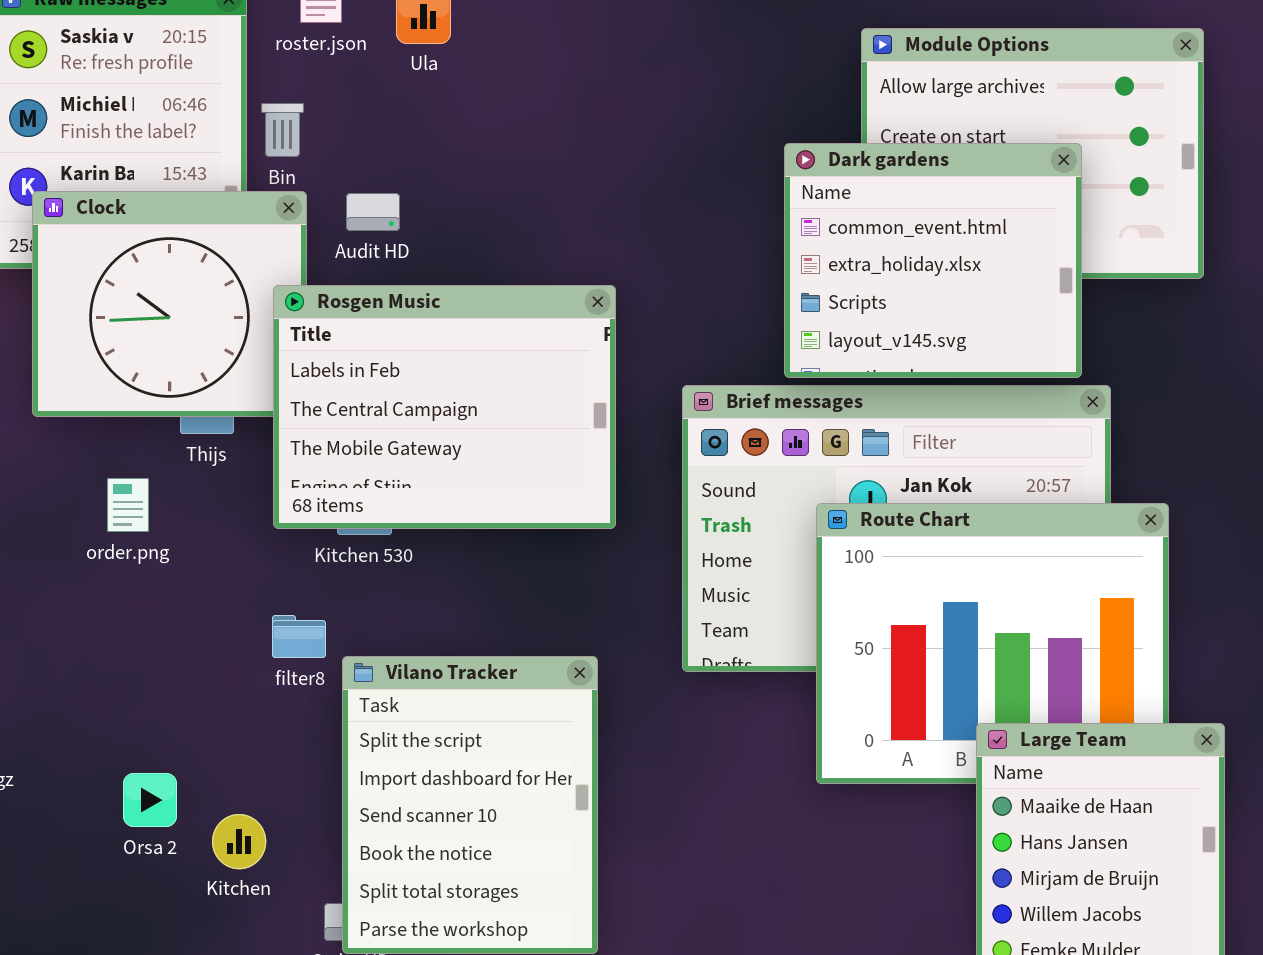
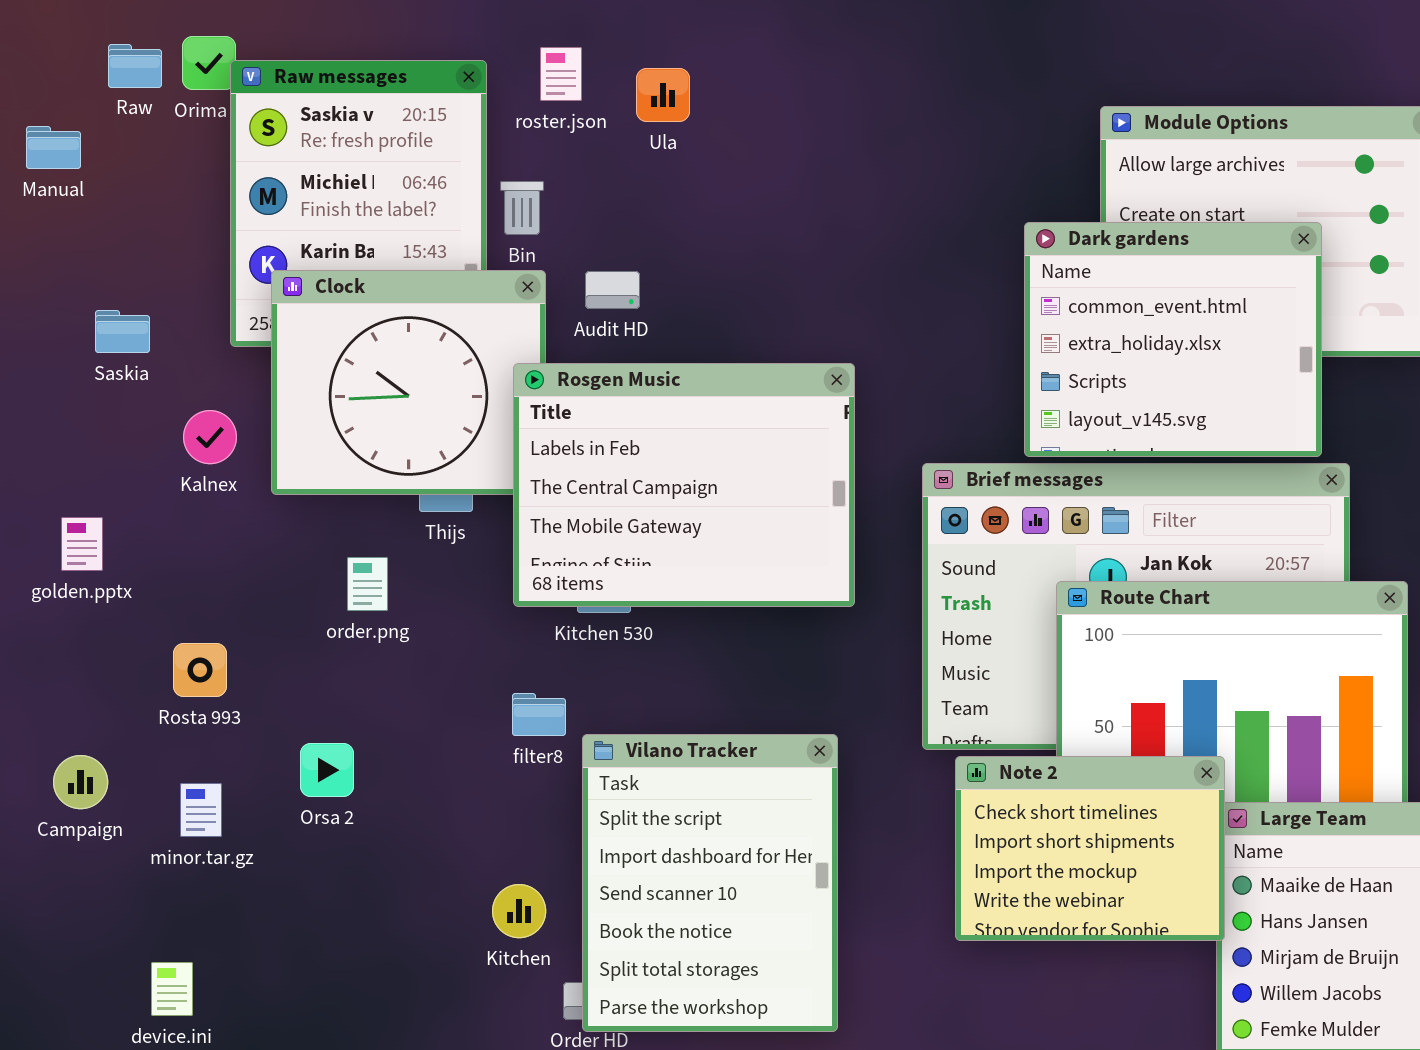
Note 2: none -> [955,756,1225,941], opened
Orsa 2: [123,773,177,827] -> [300,743,354,797], moved
Kitchen: [212,814,266,869] -> [492,884,546,938], moved

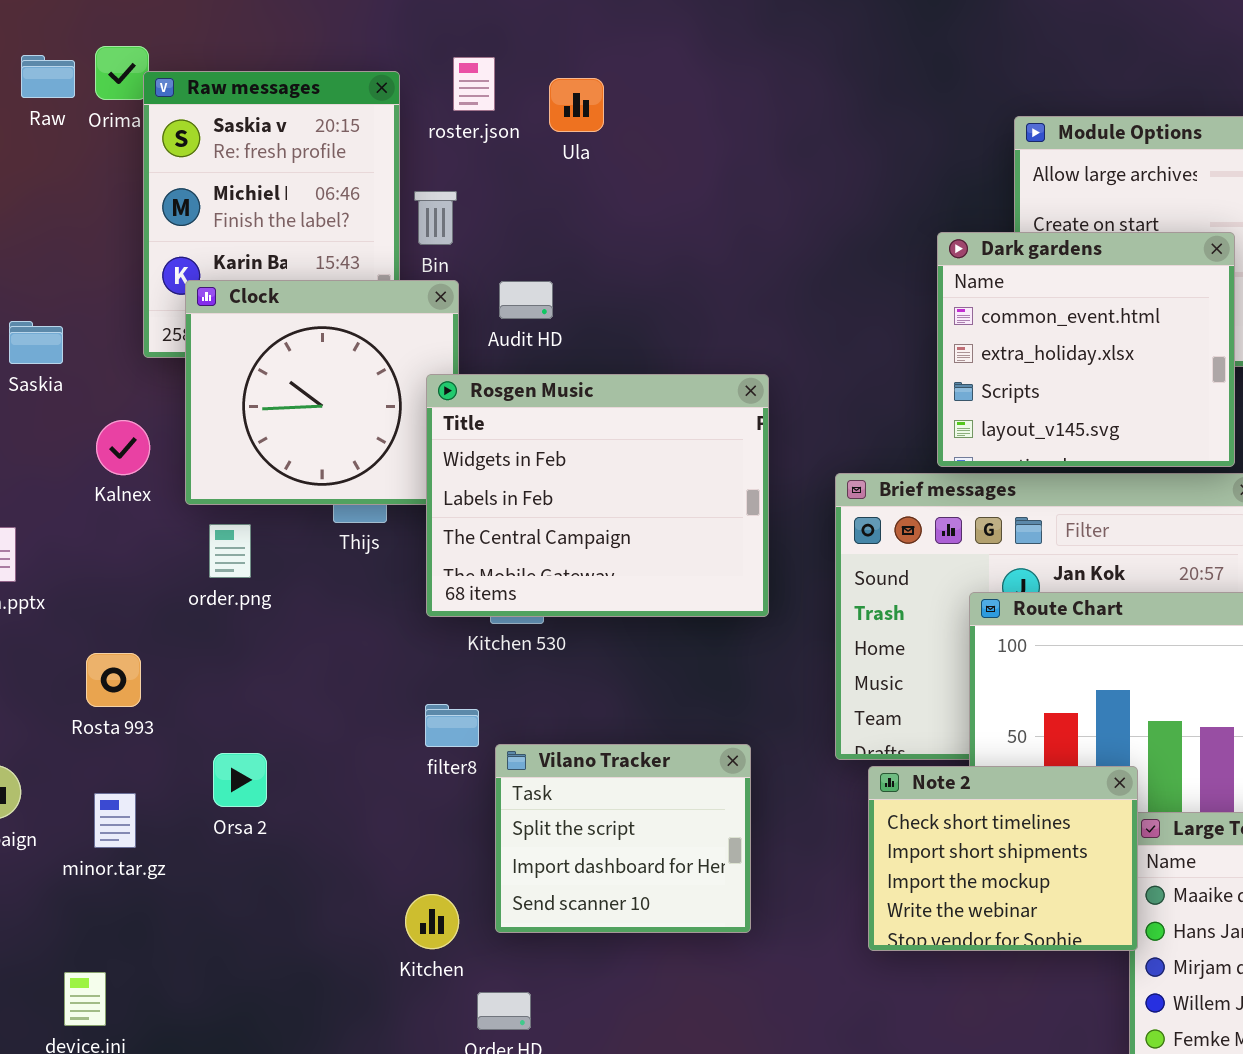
Rosgen Music: [513,363,855,607] -> [426,374,769,617], scrolled up 1 row
order.png: [347,557,388,611] -> [209,524,251,578], moved
Vilano Tracker: [582,734,838,1032] -> [495,744,751,933], resized

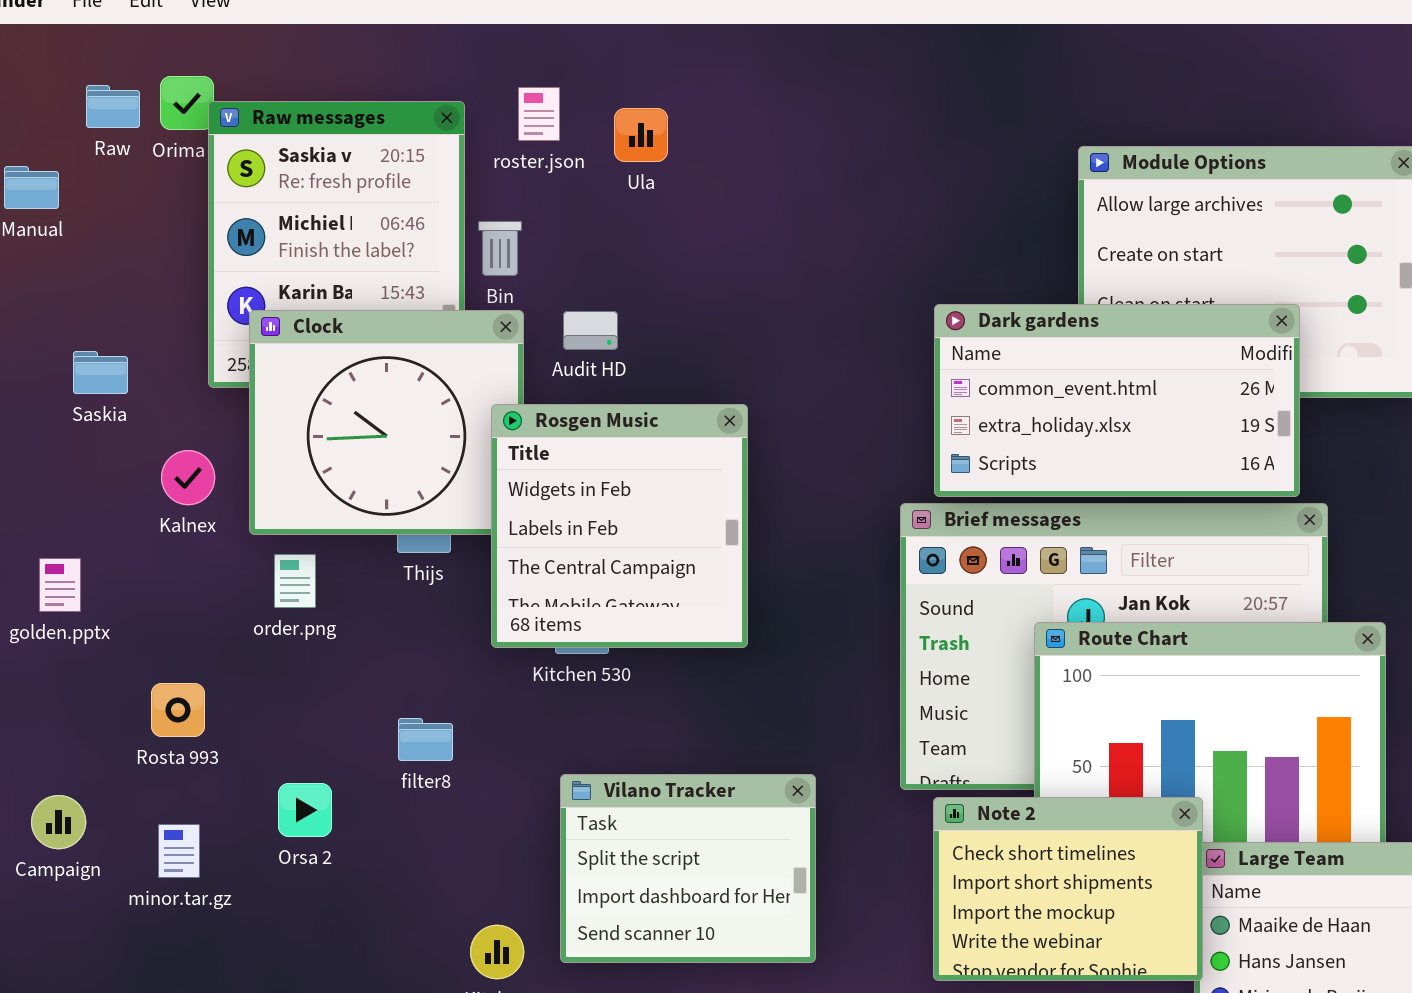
Dark gardens: [937,232,1235,467] -> [934,304,1300,497], resized
Rosgen Music: [426,374,769,617] -> [491,404,748,648], resized
filter8: [425,704,479,747] -> [398,718,453,761], moved

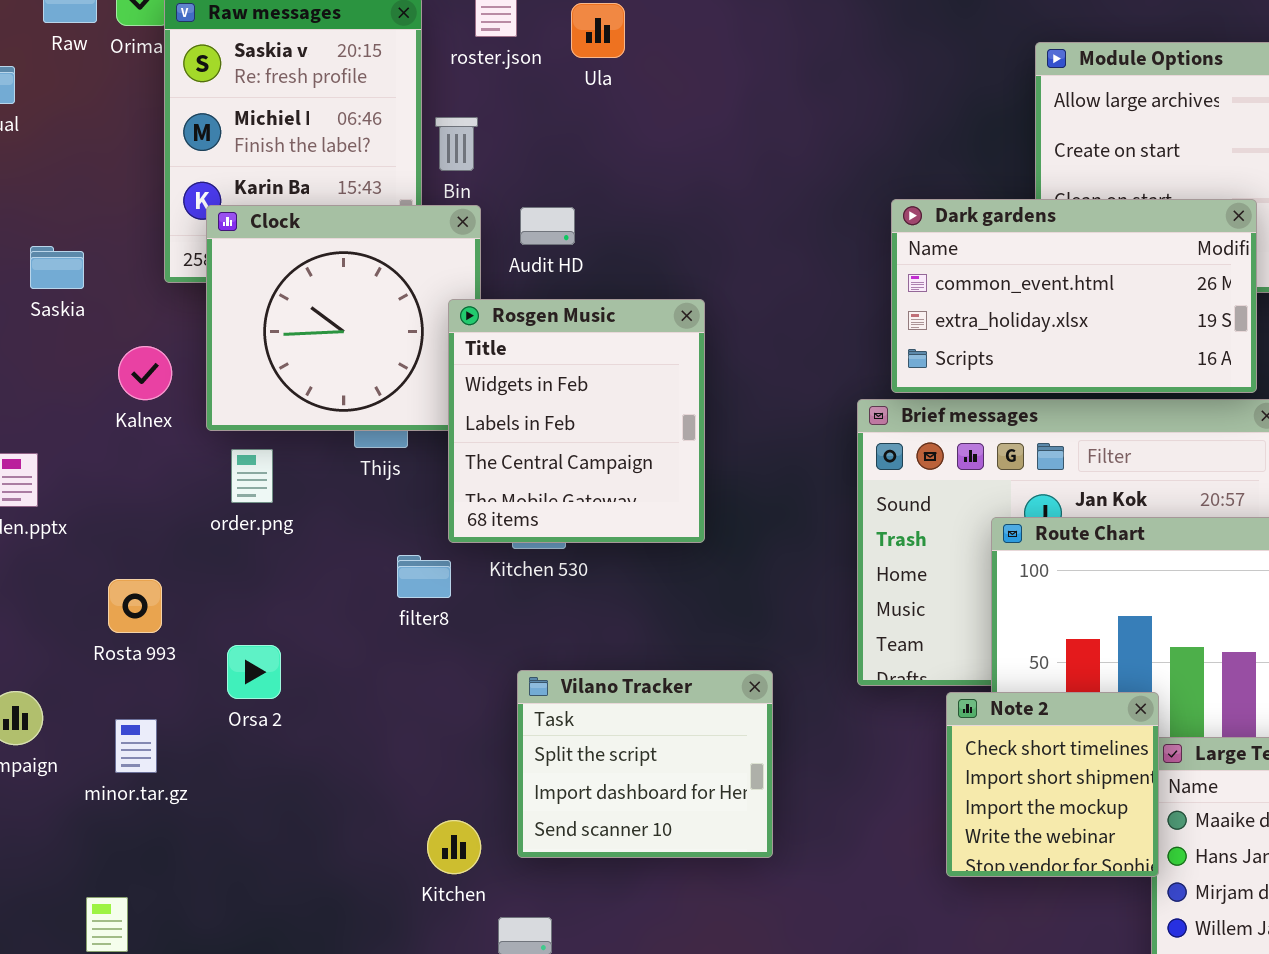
filter8: [398,718,453,761] -> [397,555,451,598], moved
Orsa 2: [278,783,332,837] -> [227,645,281,699], moved
Note 2: [933,797,1203,981] -> [946,692,1159,877], resized

